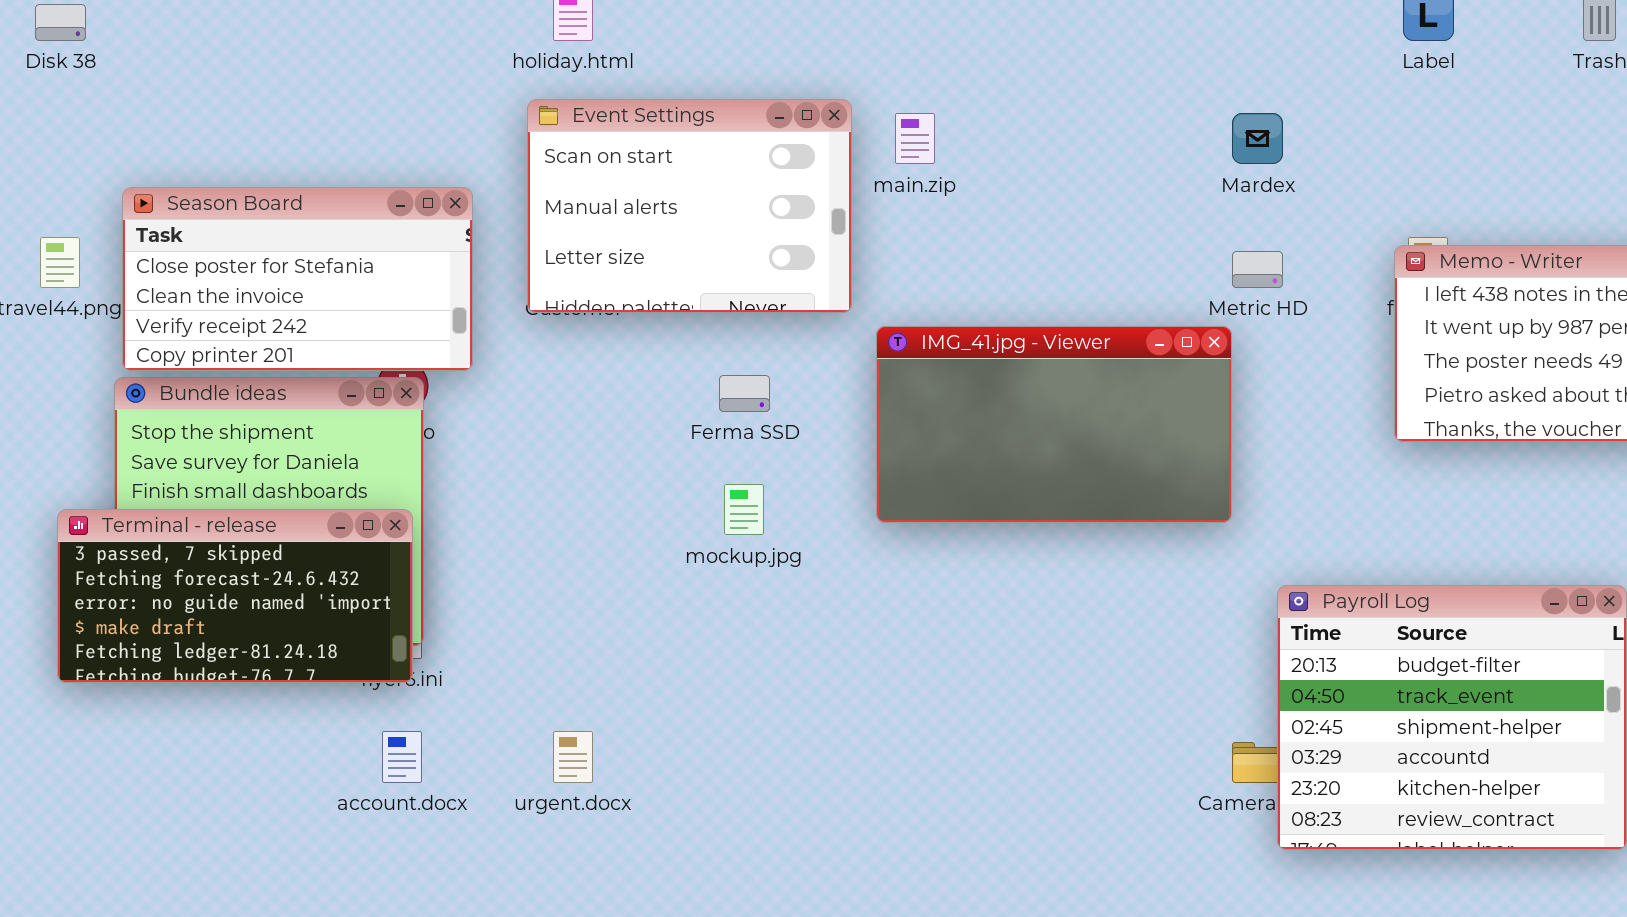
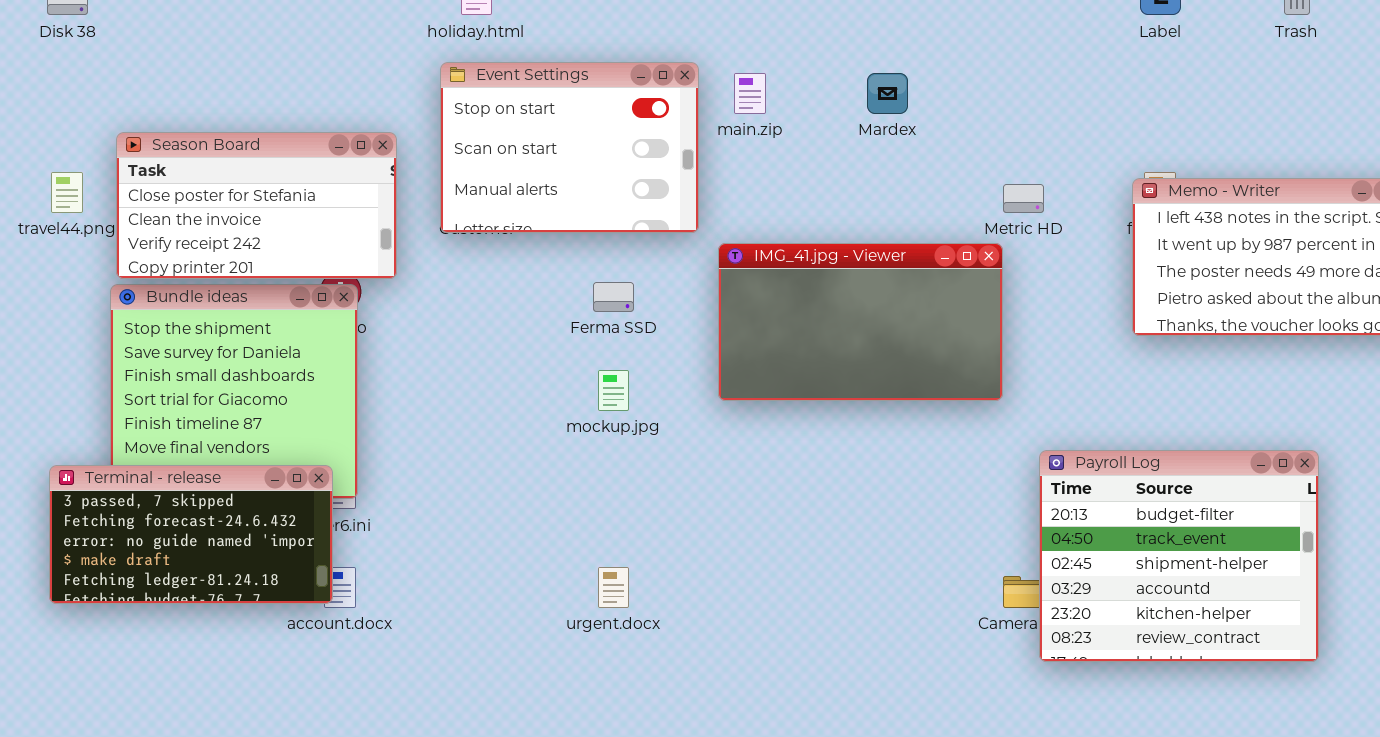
Event Settings: [527,99,852,313] -> [440,62,699,233], scrolled up 1 row
Mardex: [1232,113,1283,164] -> [867,73,908,114], moved
Terminal - release: [57,509,413,683] -> [49,465,333,604], moved
urgent.docx: [553,731,593,783] -> [598,567,629,608], moved

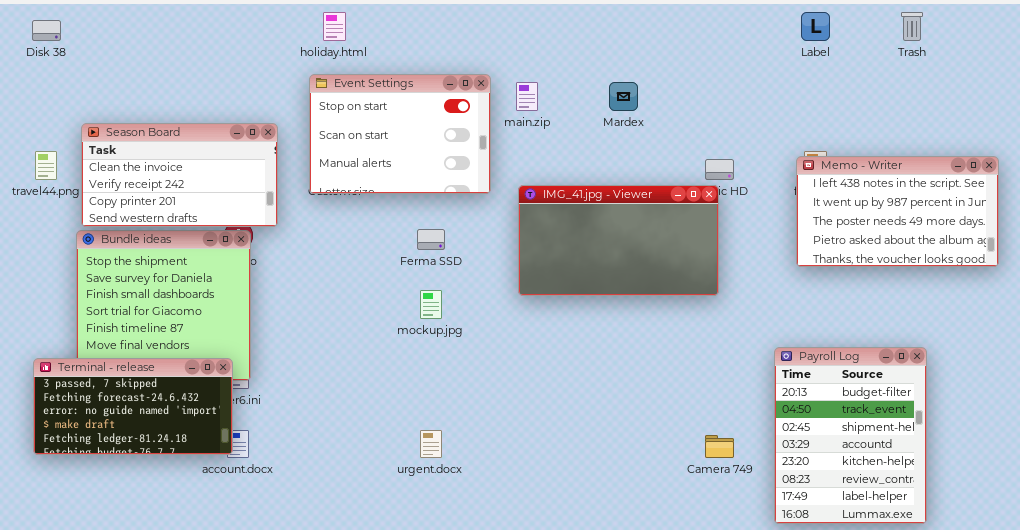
Season Board: [116,132,397,279] -> [81,123,278,227], scrolled down 1 row
IMG_41.jpg - Viewer: [718,243,1003,401] -> [518,185,719,296], moved
Payroll Log: [1039,450,1319,662] -> [774,347,927,524], resized

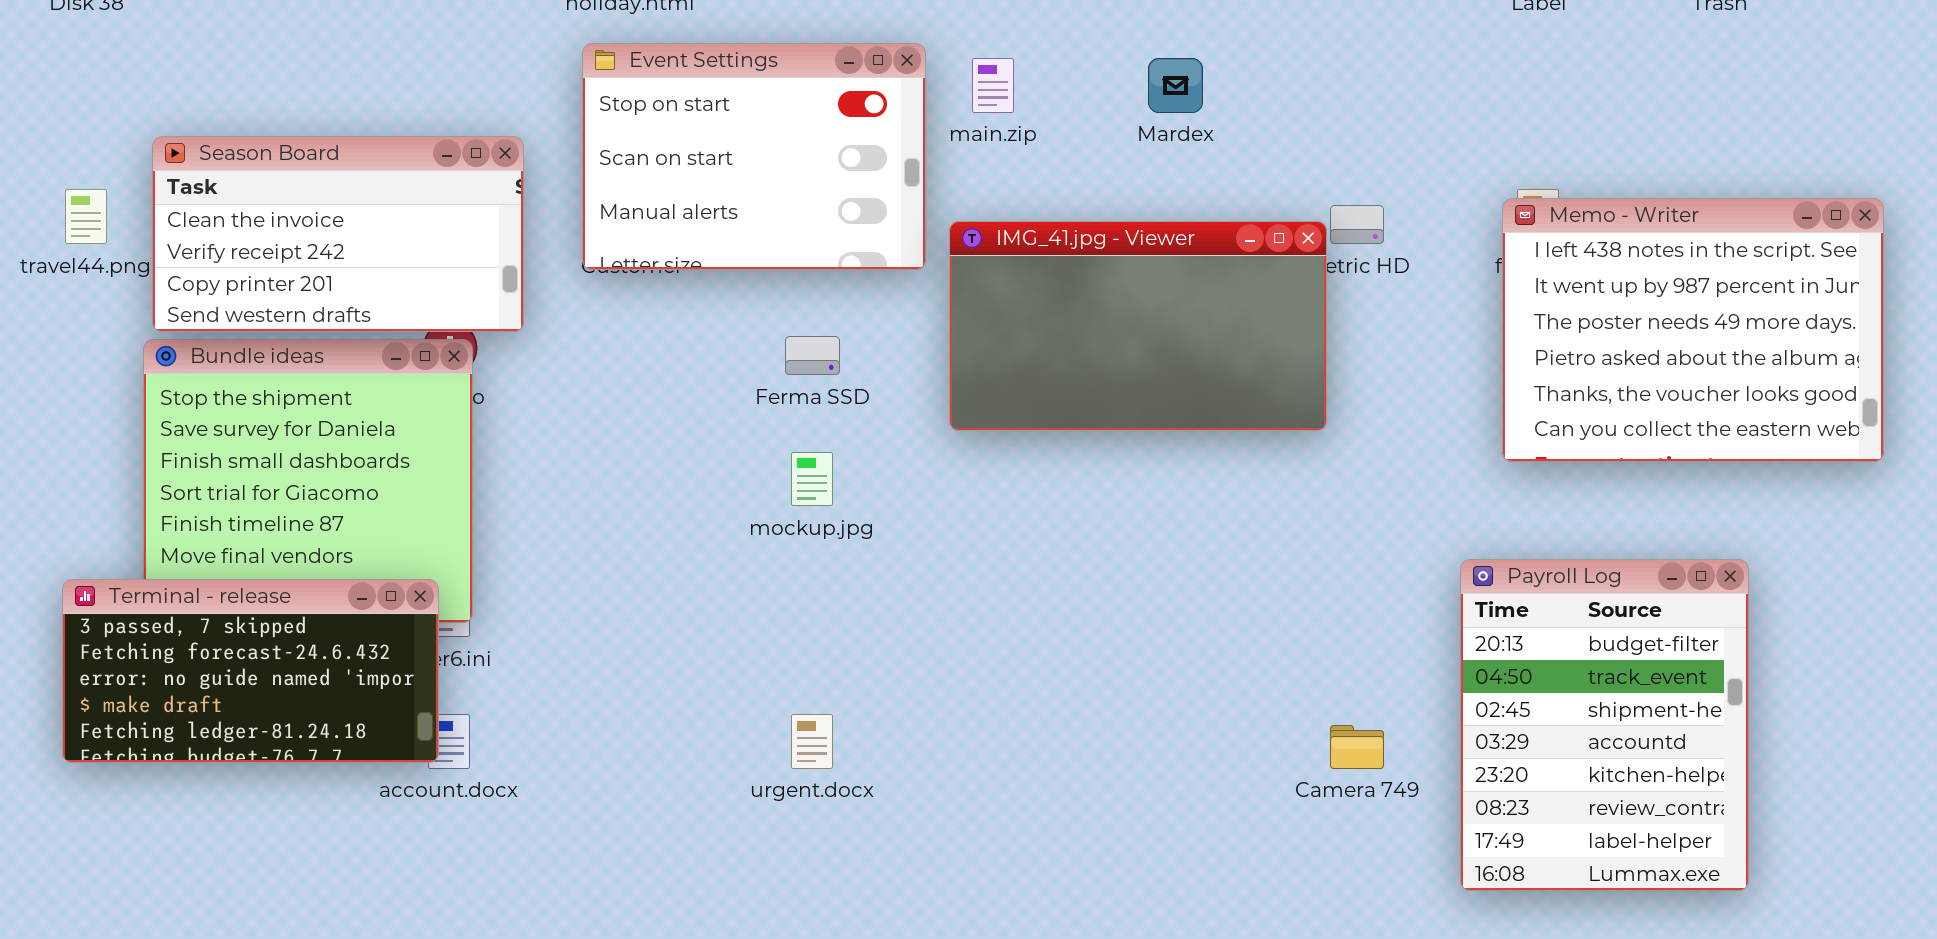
Memo - Writer: [796,156,999,267] -> [1502,198,1884,462], resized
IMG_41.jpg - Viewer: [518,185,719,296] -> [949,221,1327,431], moved

